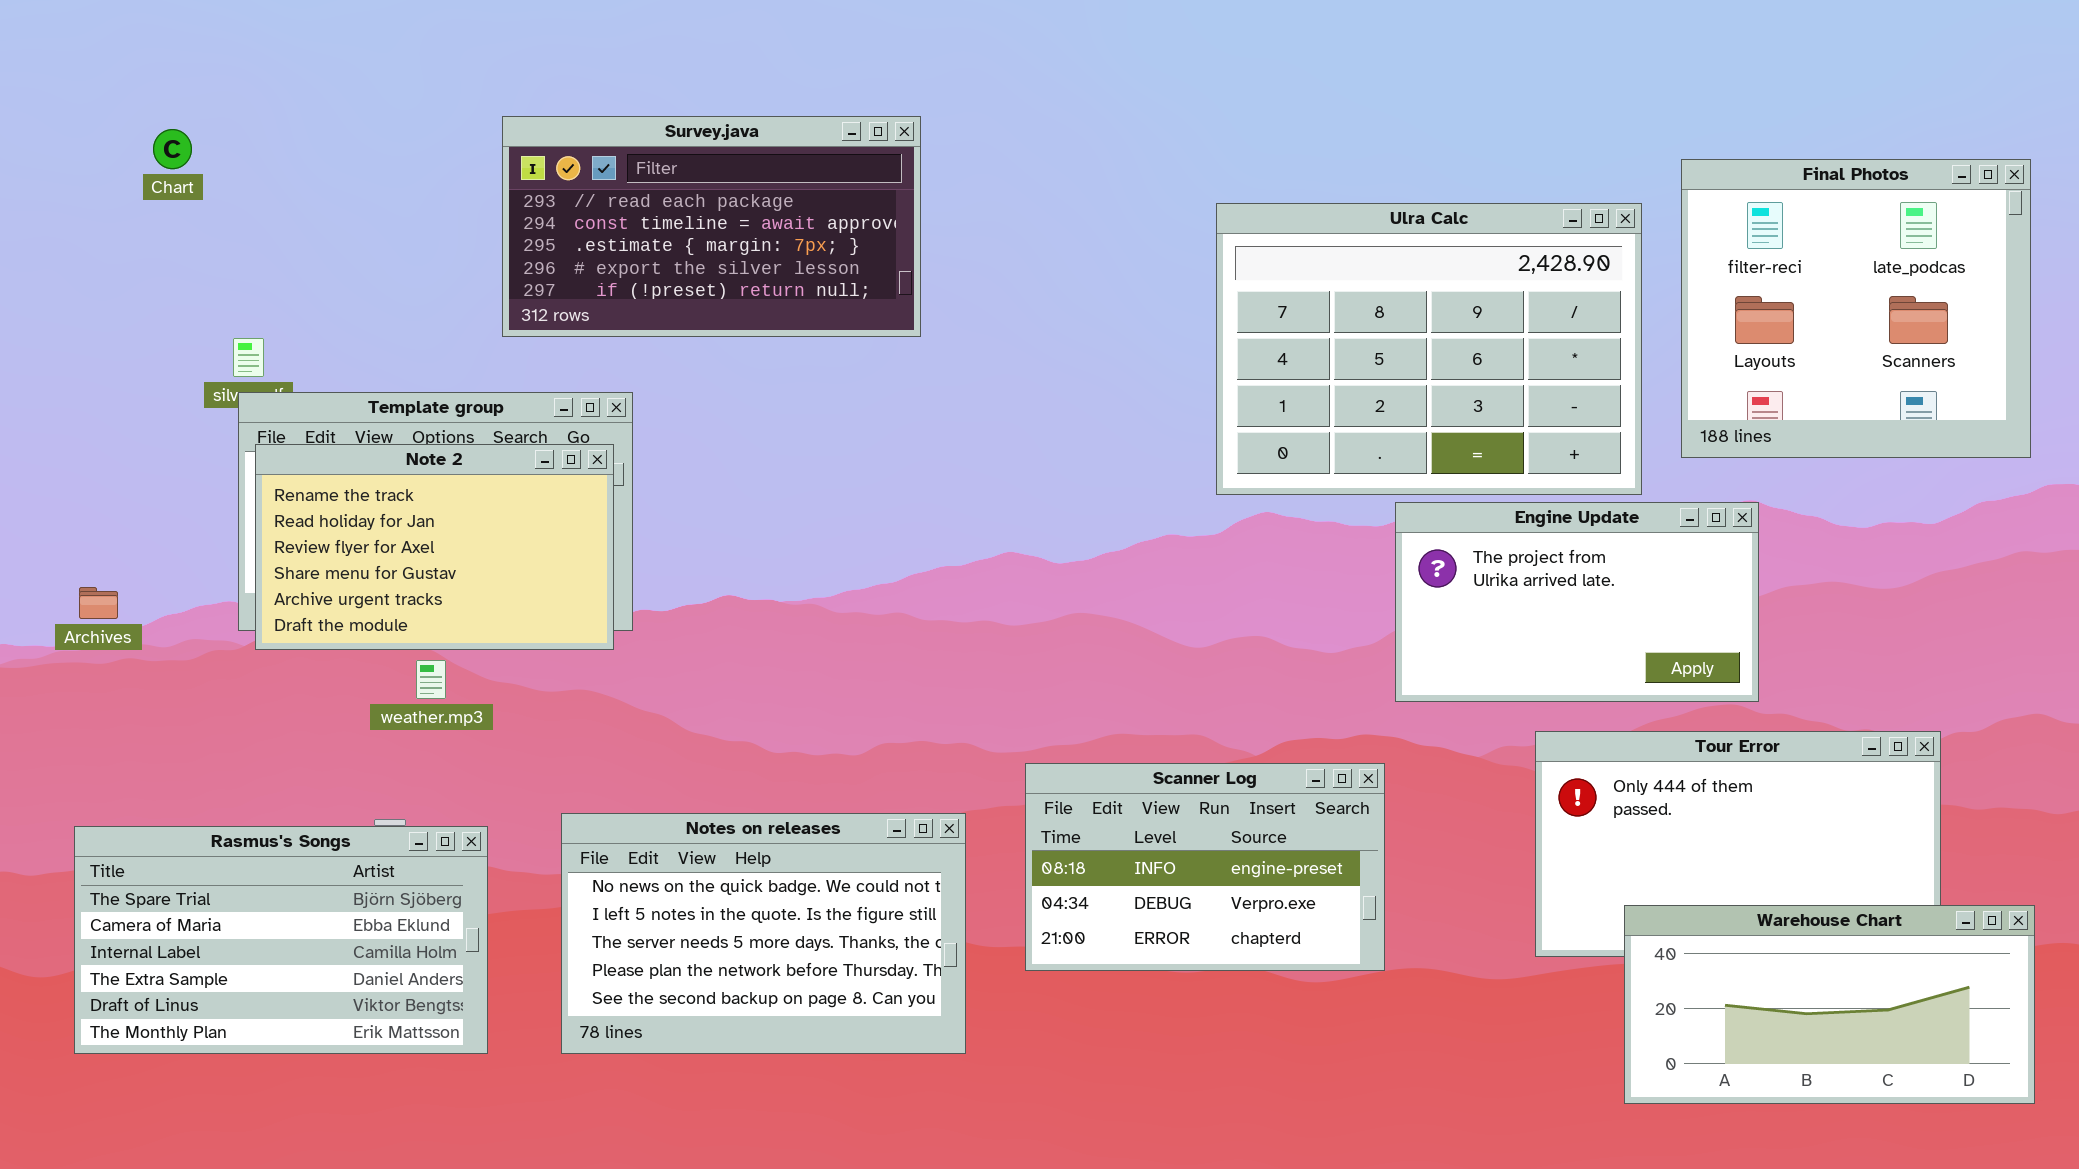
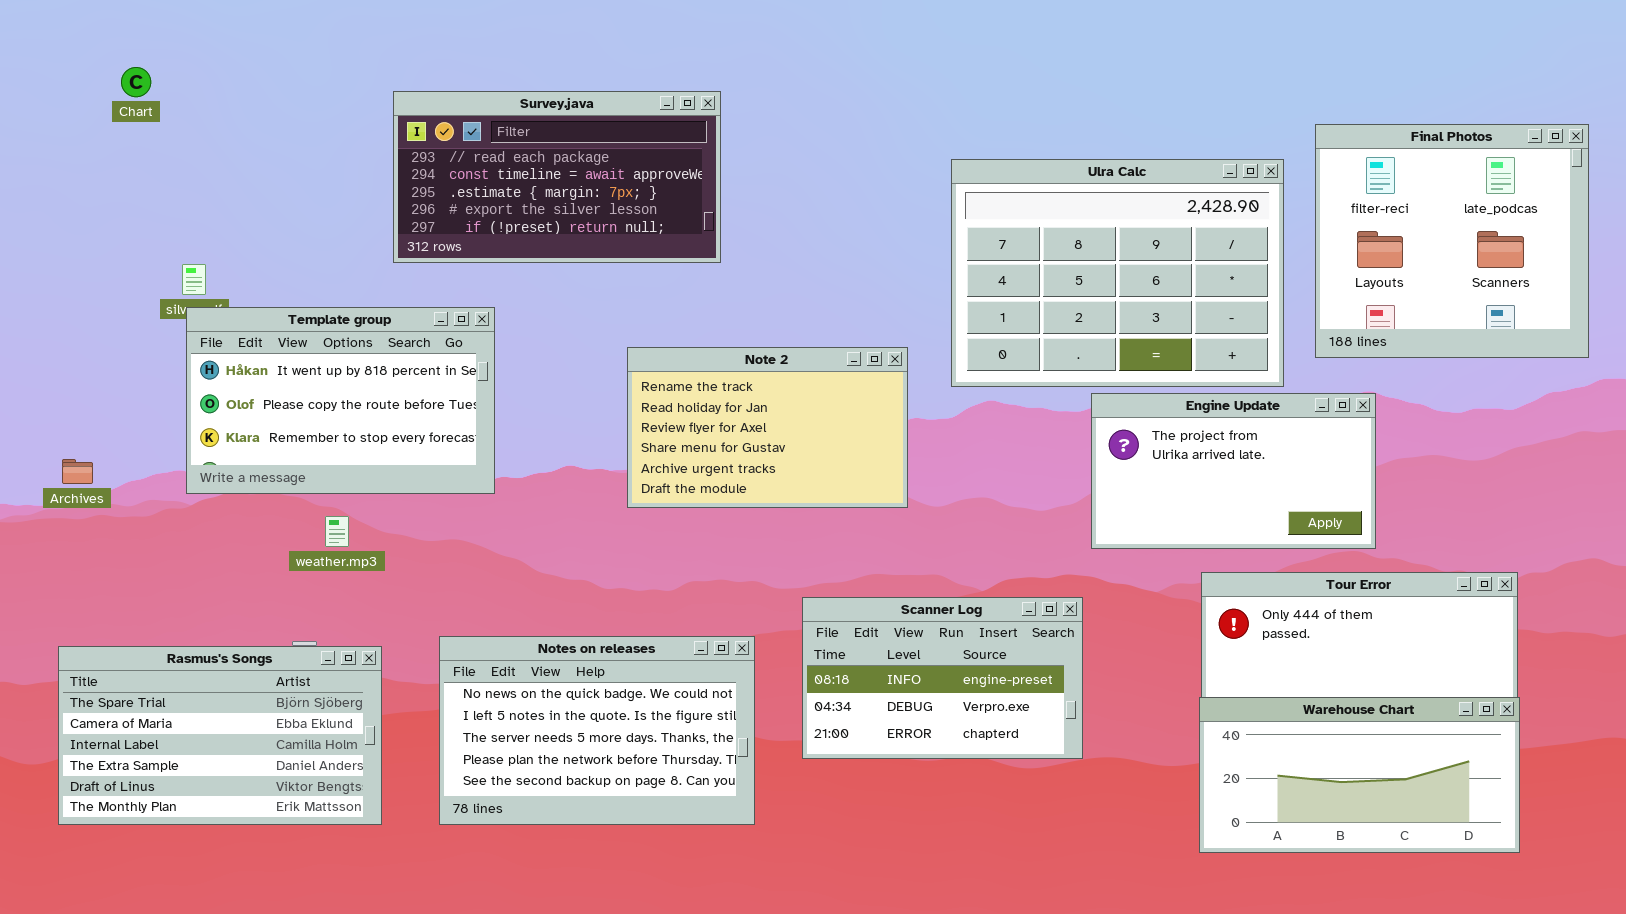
Chart: [153,129,192,169] -> [121,67,151,97], moved
Note 2: [255,444,614,650] -> [627,347,908,508], moved
Warehouse Chart: [1624,905,2035,1104] -> [1199,697,1520,853], moved

